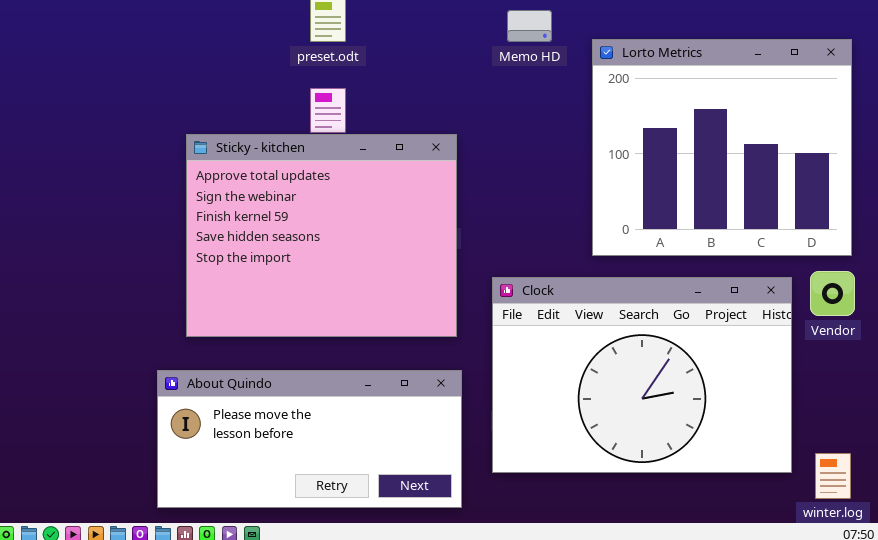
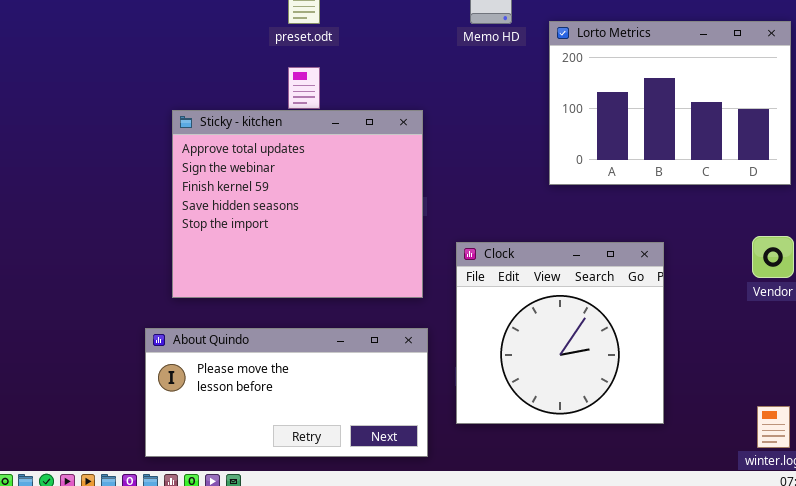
Lorto Metrics: [592,39,852,256] -> [549,21,791,185], resized
Clock: [492,277,792,473] -> [456,242,664,424], resized

